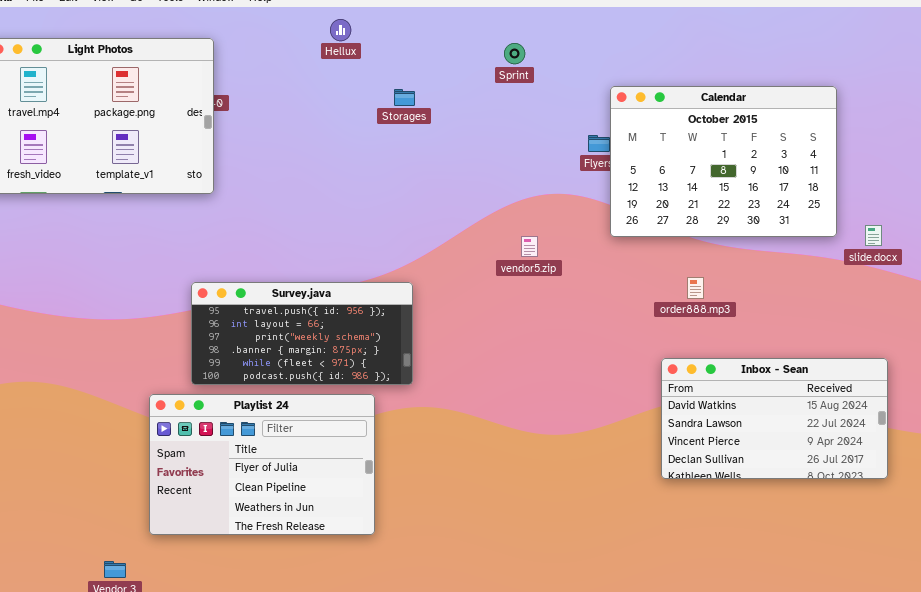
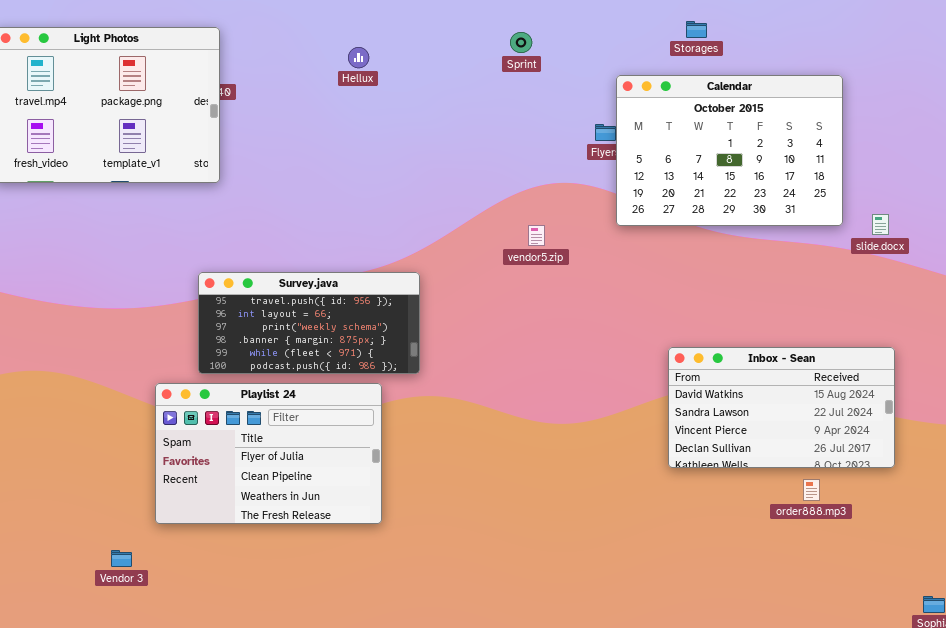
Hellux: [330,19,351,41] -> [348,47,369,68], moved
Storages: [394,89,415,106] -> [686,21,707,38], moved
order888.mp3: [687,277,704,299] -> [803,479,820,501], moved

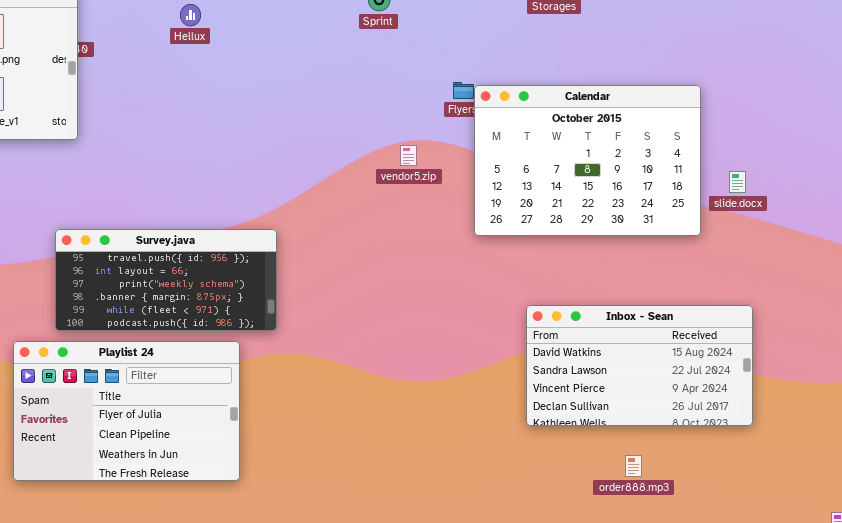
Hellux: [348,47,369,68] -> [180,4,201,26], moved
Calendar: [616,75,843,226] -> [474,85,701,236], moved
vendor5.zip: [528,225,545,246] -> [400,145,417,166], moved
order888.mp3: [803,479,820,501] -> [625,455,642,477], moved

